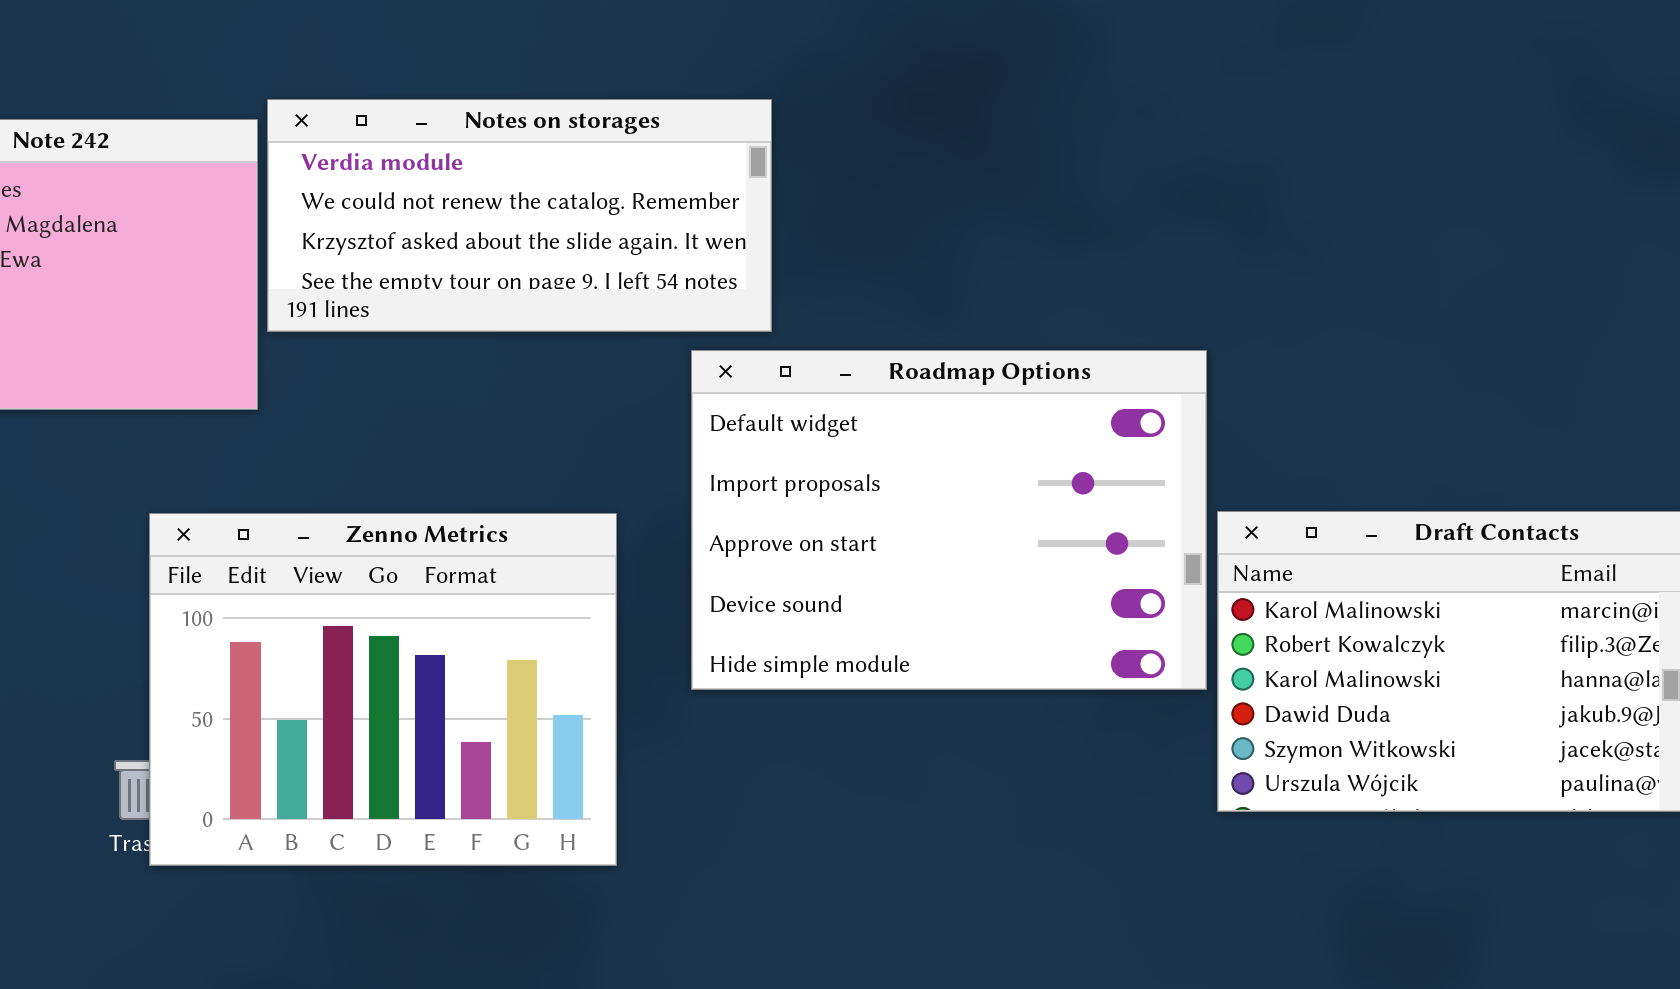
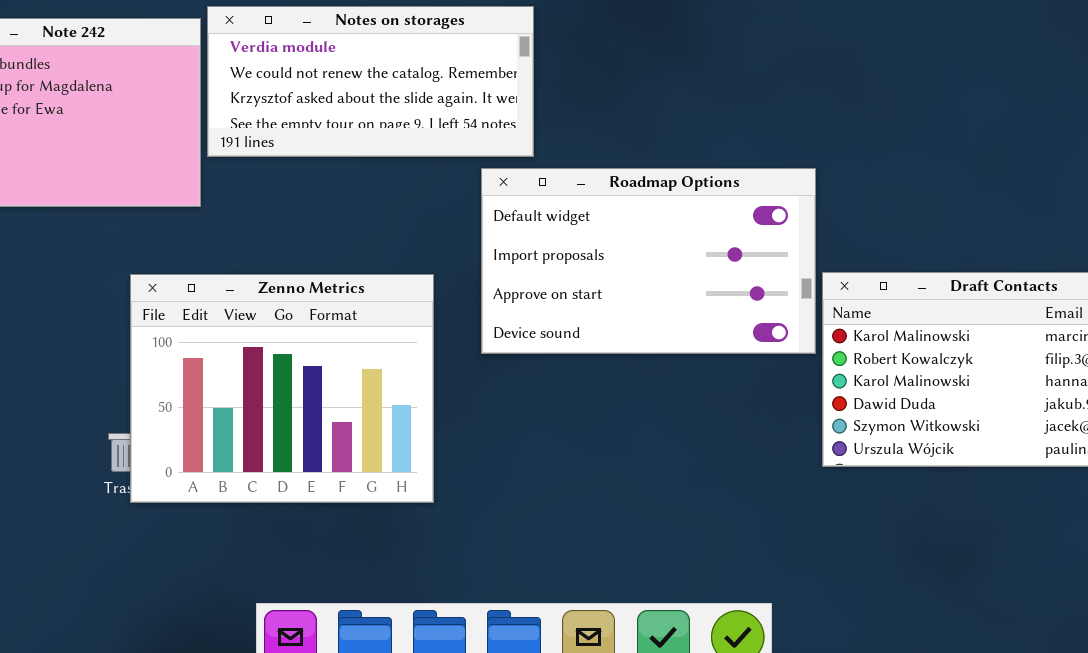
Roadmap Options: [691,350,1207,690] -> [481,168,816,354], resized

